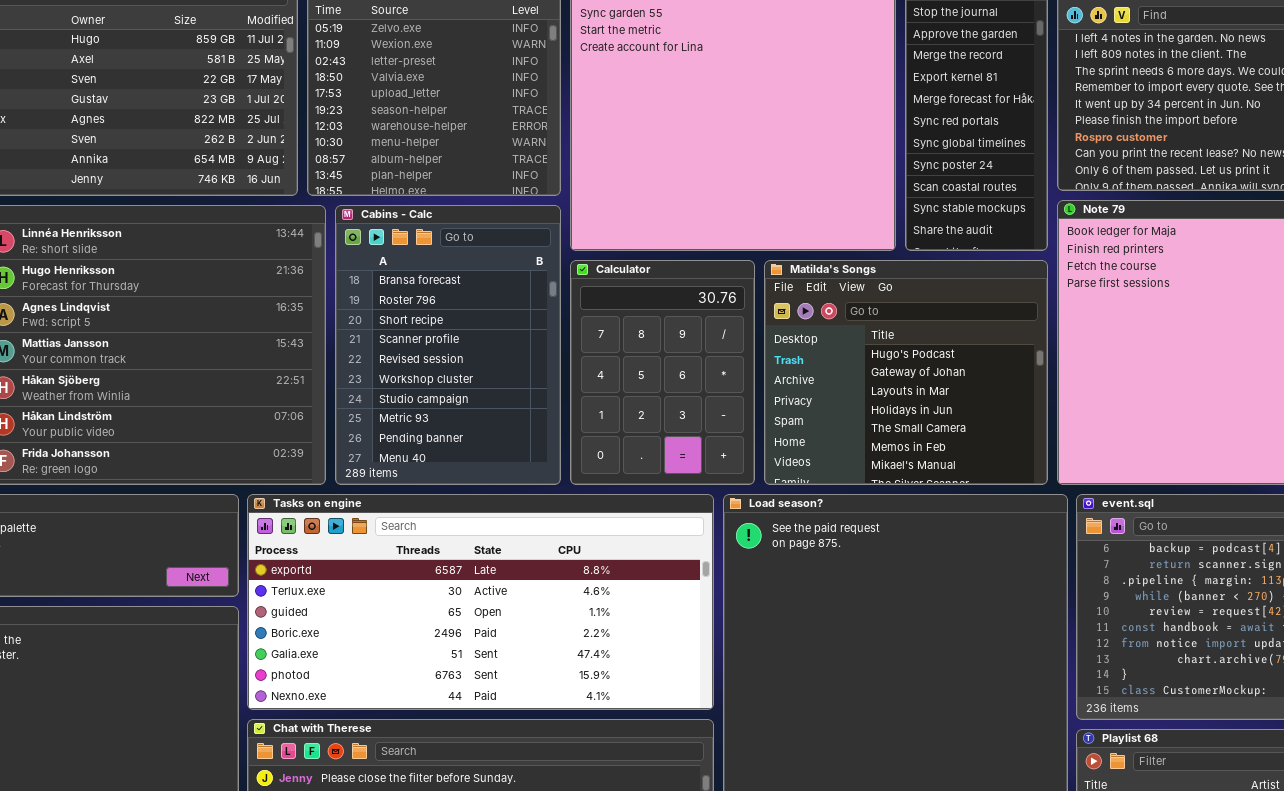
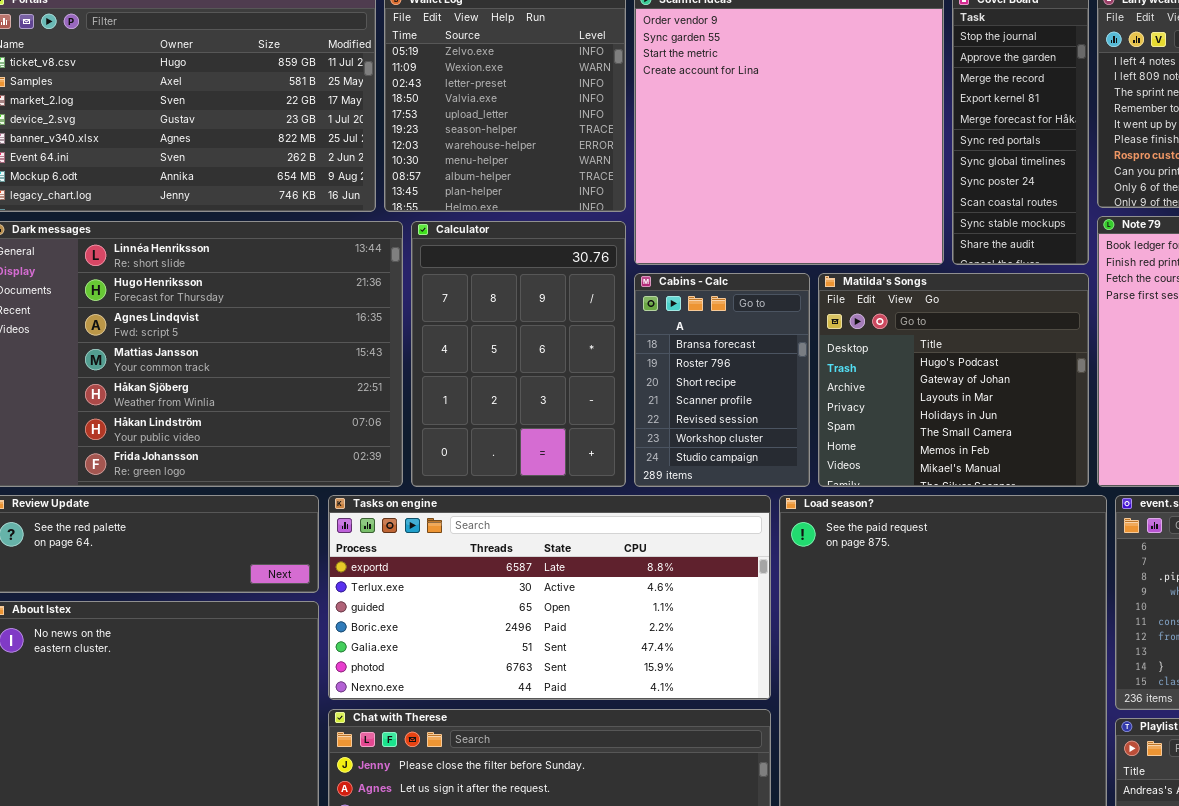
Cabins - Calc: [335,205,561,485] -> [634,273,810,487], moved, resized
Calculator: [570,260,755,485] -> [411,221,626,487], moved, resized

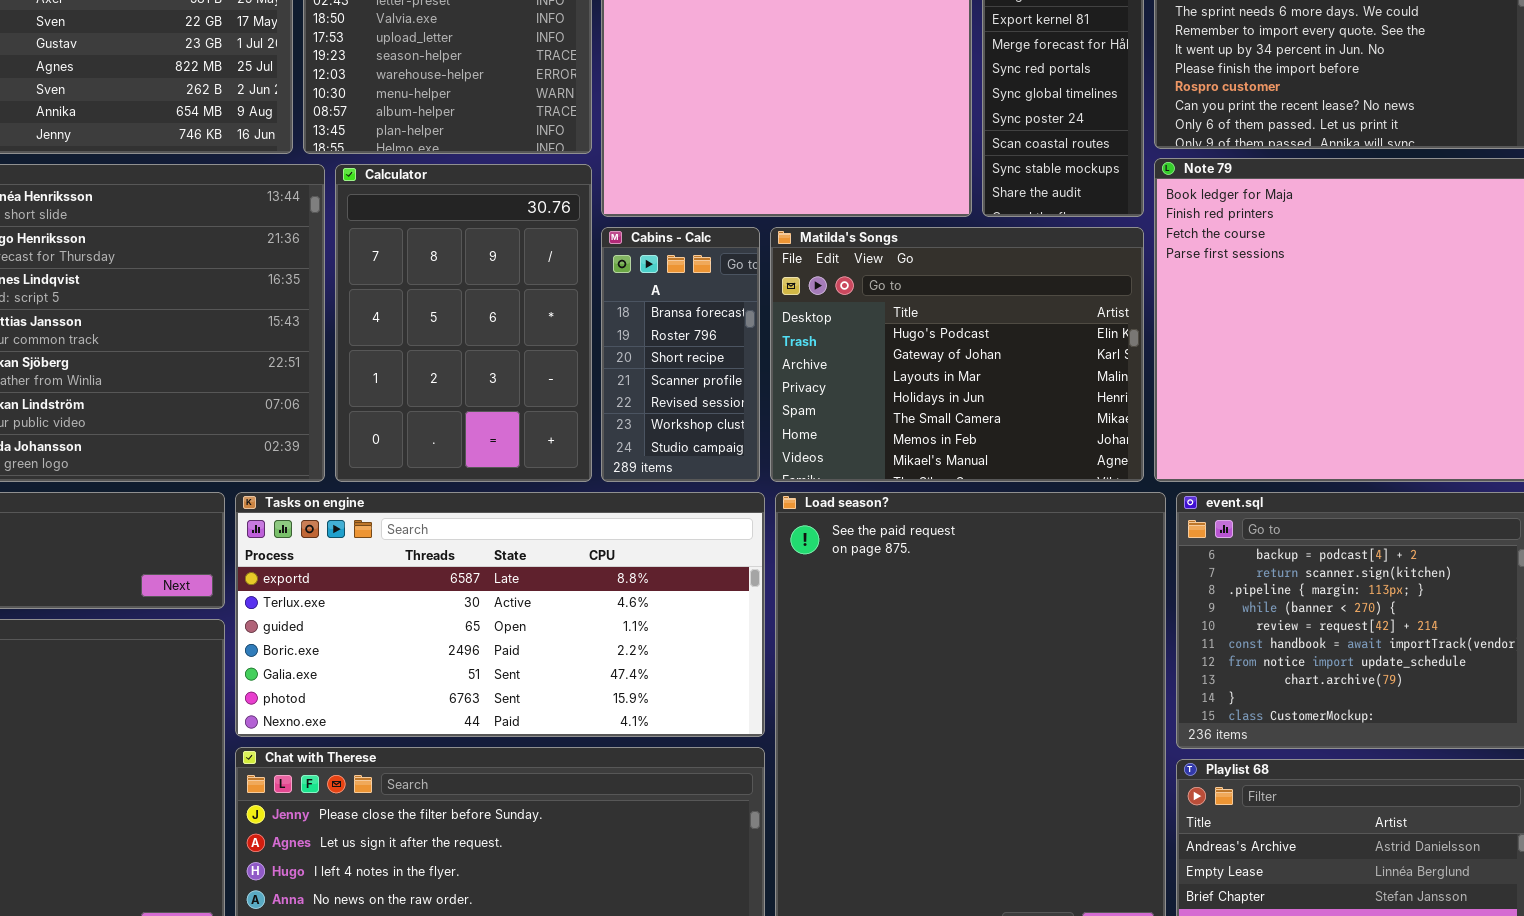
Cabins - Calc: [634,273,810,487] -> [601,227,760,482], resized
Matilda's Songs: [818,273,1089,487] -> [770,227,1144,482], resized

